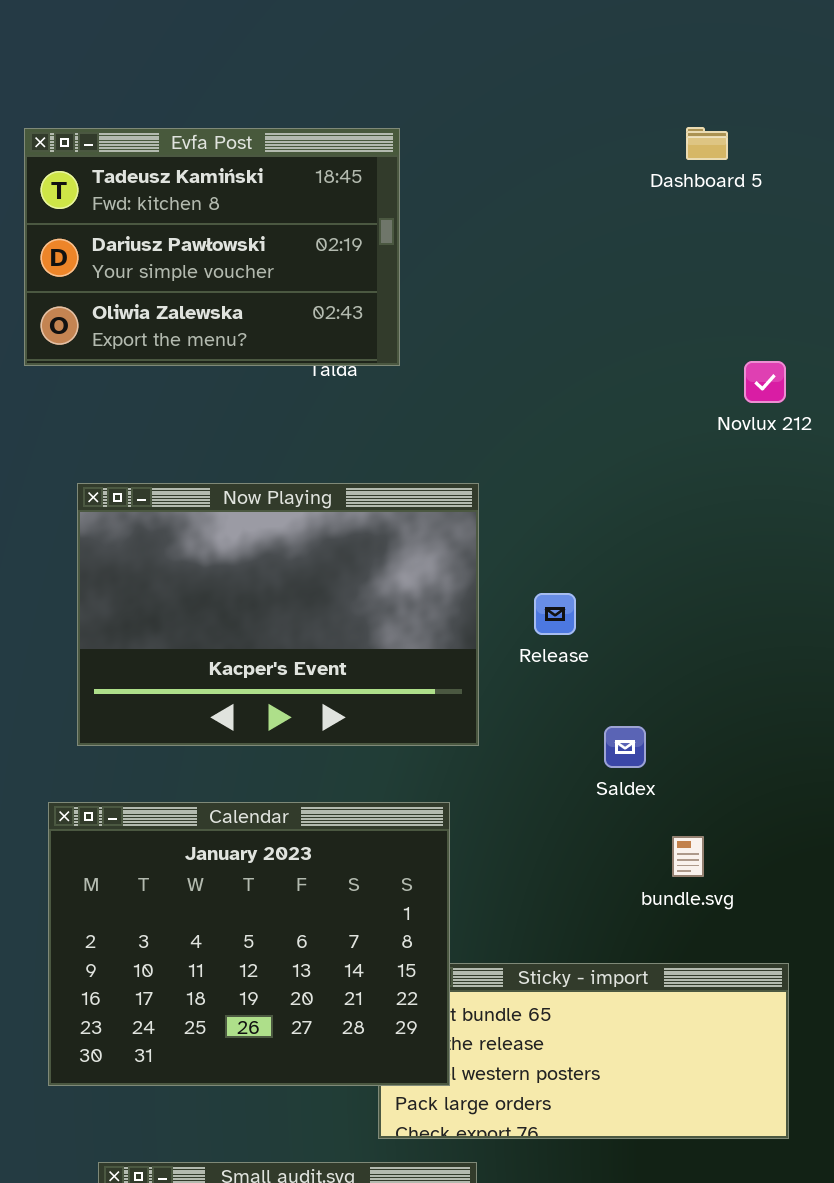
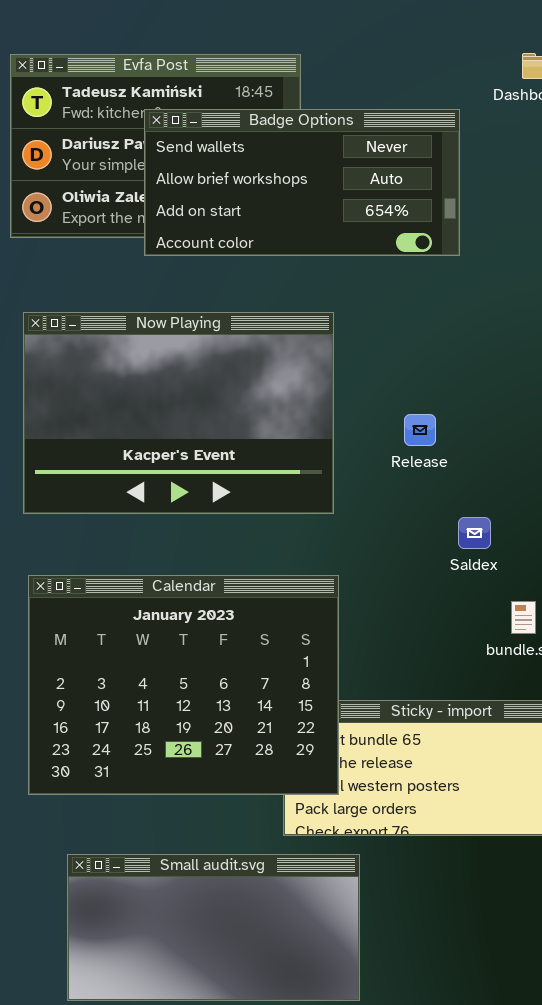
Badge Options: none -> [144,109,460,256], opened
Now Playing: [77,483,479,746] -> [23,312,334,514], moved

